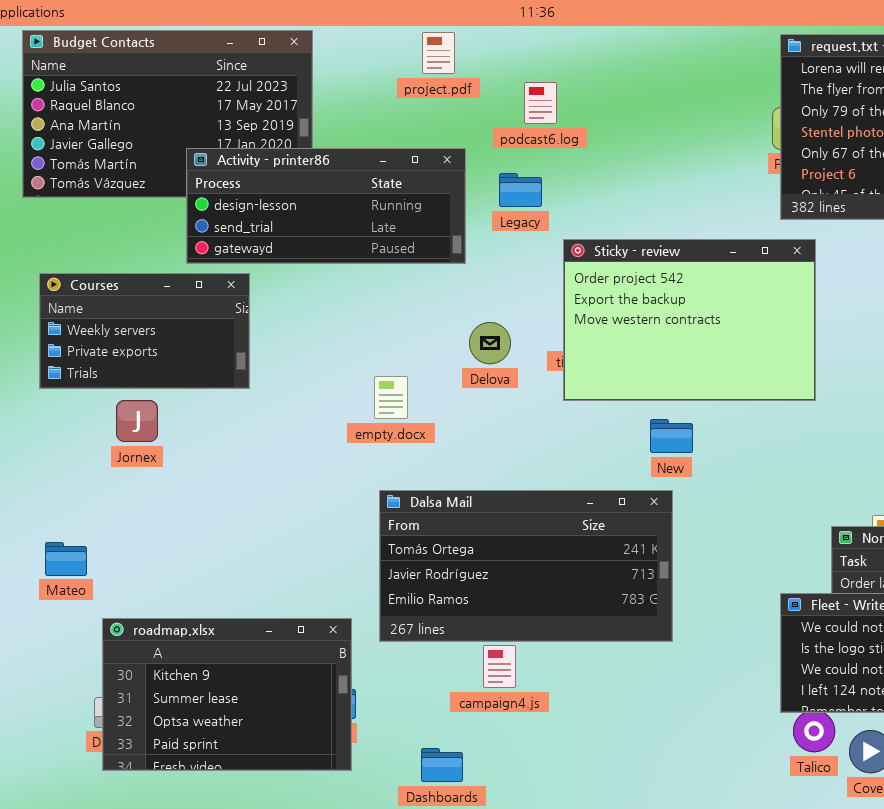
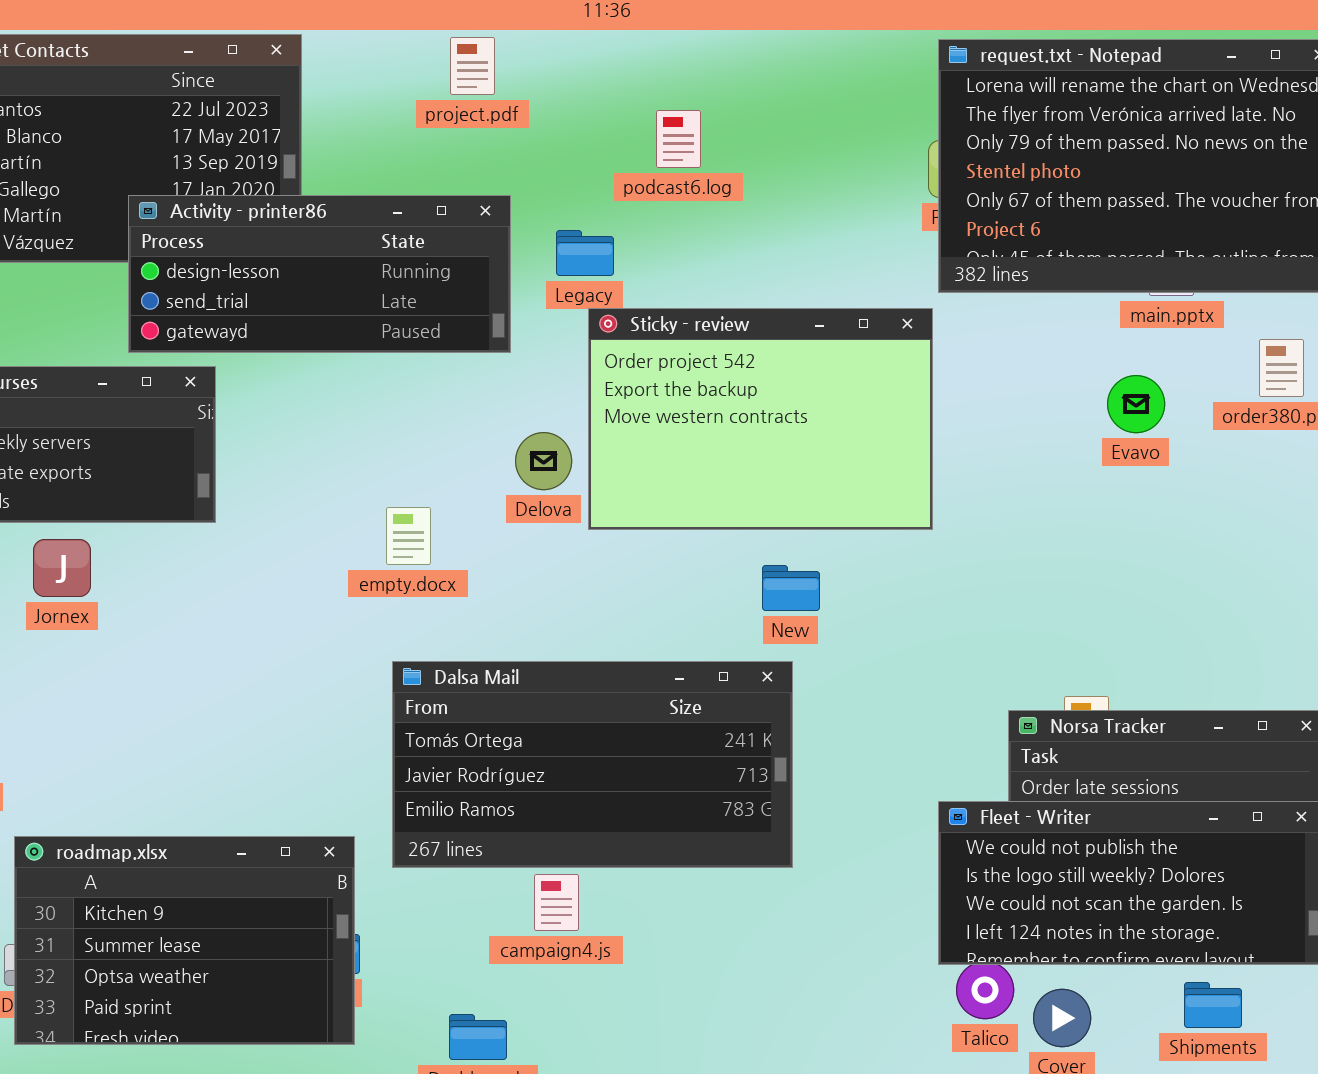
podcast6.log: [524,82,557,124] -> [656,110,701,168], moved
Sticky - review: [563,239,816,401] -> [588,308,933,530], moved

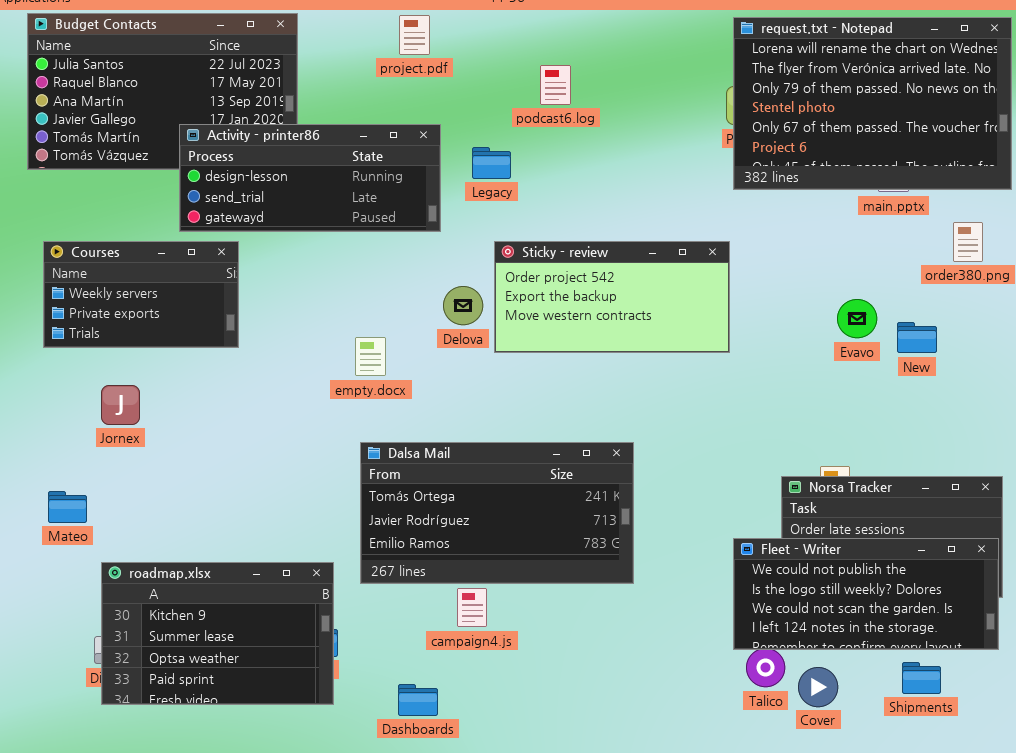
Sticky - review: [588,308,933,530] -> [494,241,730,353], resized
Evavo: [1107,375,1165,433] -> [837,299,877,338], moved
Jornex: [33,539,91,597] -> [101,385,140,425], moved
New: [762,565,820,611] -> [897,322,937,353], moved

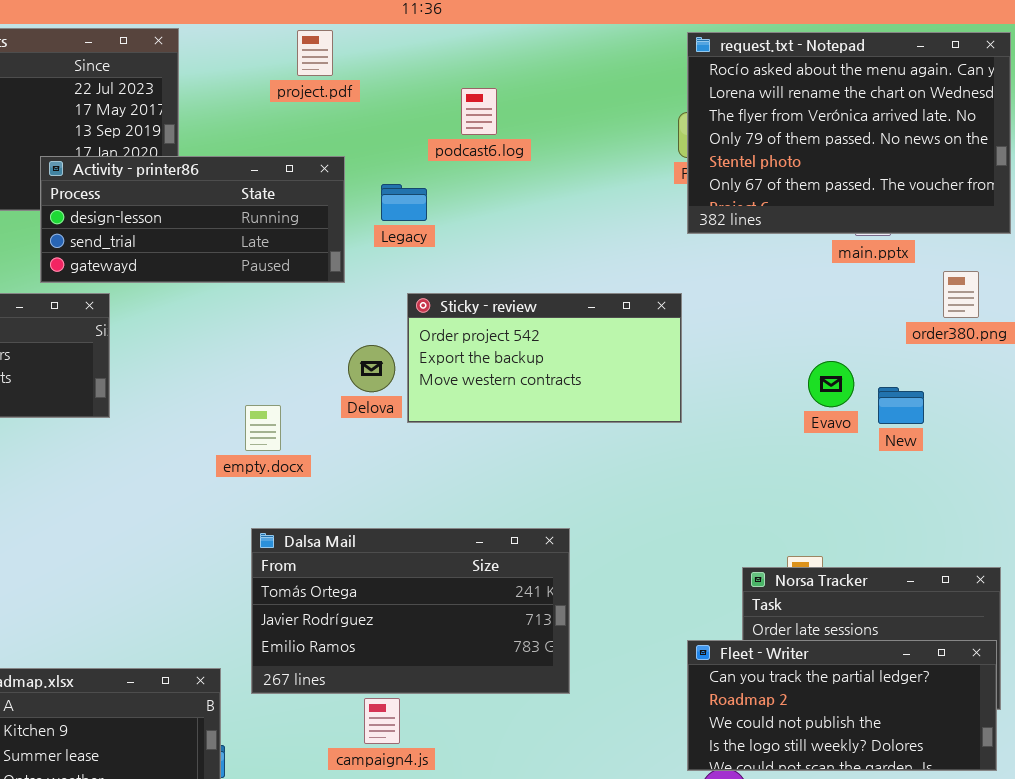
request.txt - Notepad: [733,17,1012,190] -> [687,32,1011,234], scrolled up 1 row
Fleet - Writer: [733,538,999,650] -> [687,640,997,771], scrolled up 2 rows

